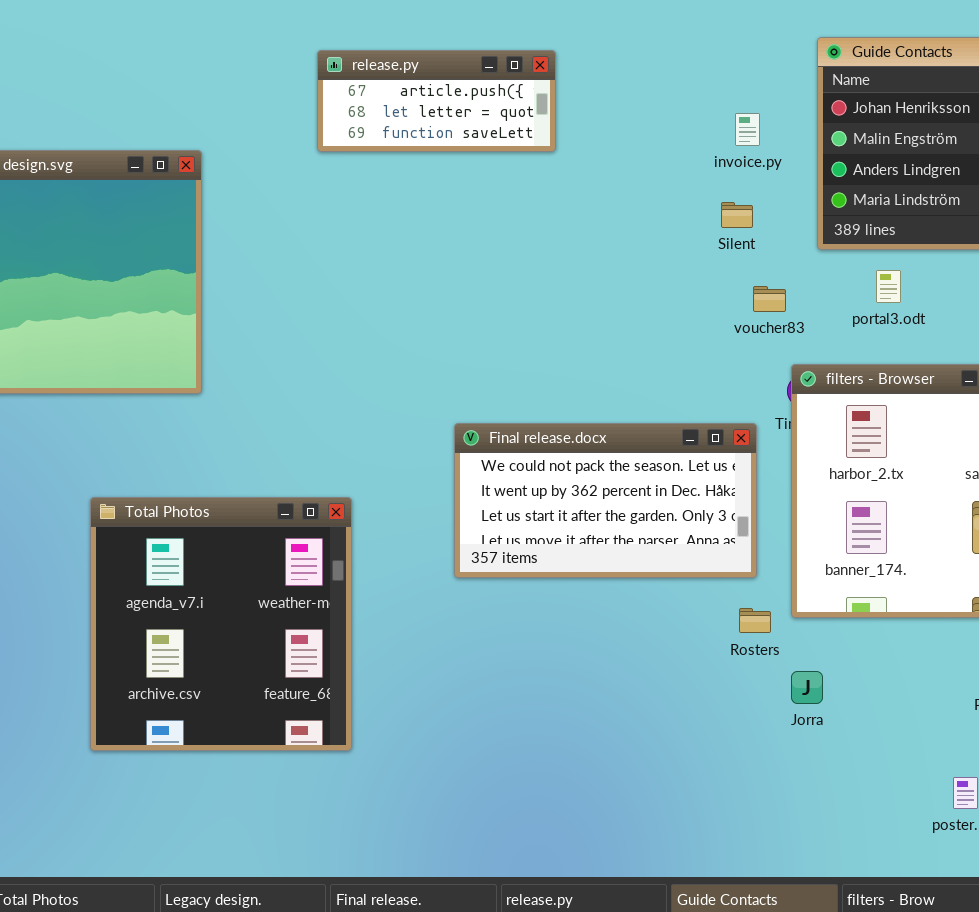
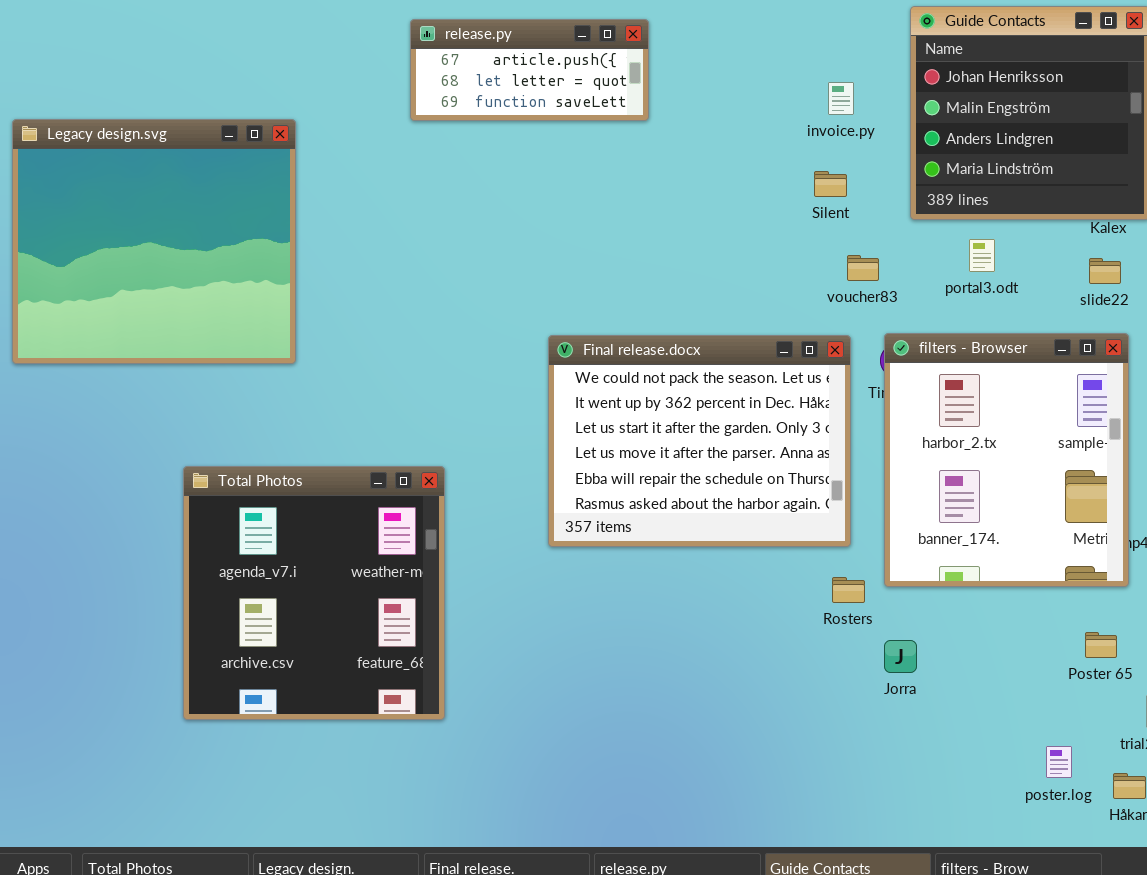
Final release.docx: [454,423,757,578] -> [548,335,851,547], resized

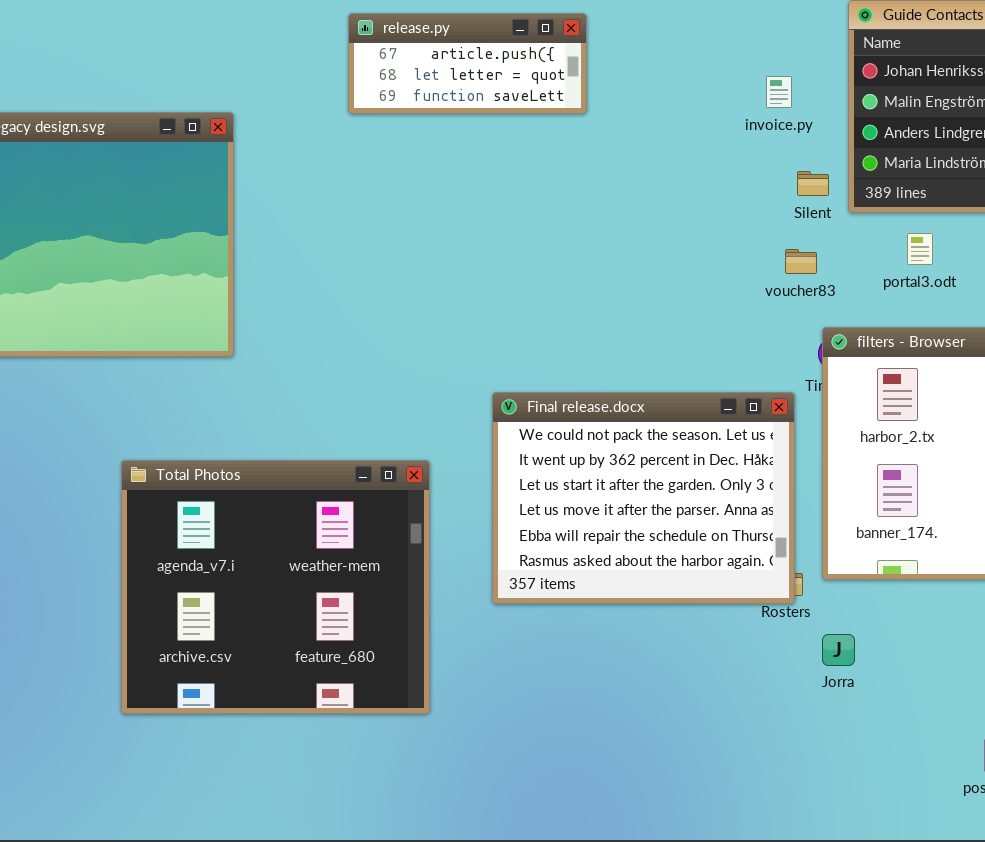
Silent: [814,171,847,197] -> [797,171,829,196], moved
Final release.docx: [548,335,851,547] -> [492,392,795,604], moved
Total Photos: [183,466,445,720] -> [121,460,430,714], resized

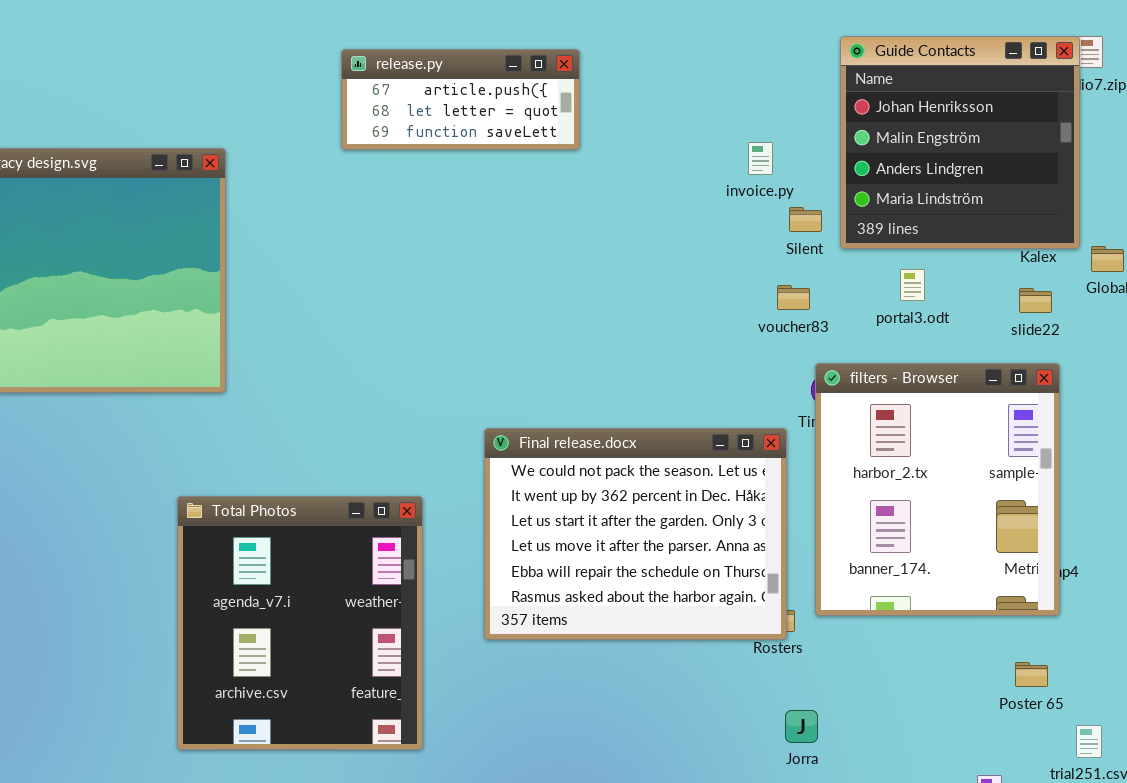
invoice.py: [766,76,792,108] -> [748,142,773,175], moved
Total Photos: [121,460,430,714] -> [177,496,423,750], resized
Jorra: [822,634,855,666] -> [785,710,818,743], moved

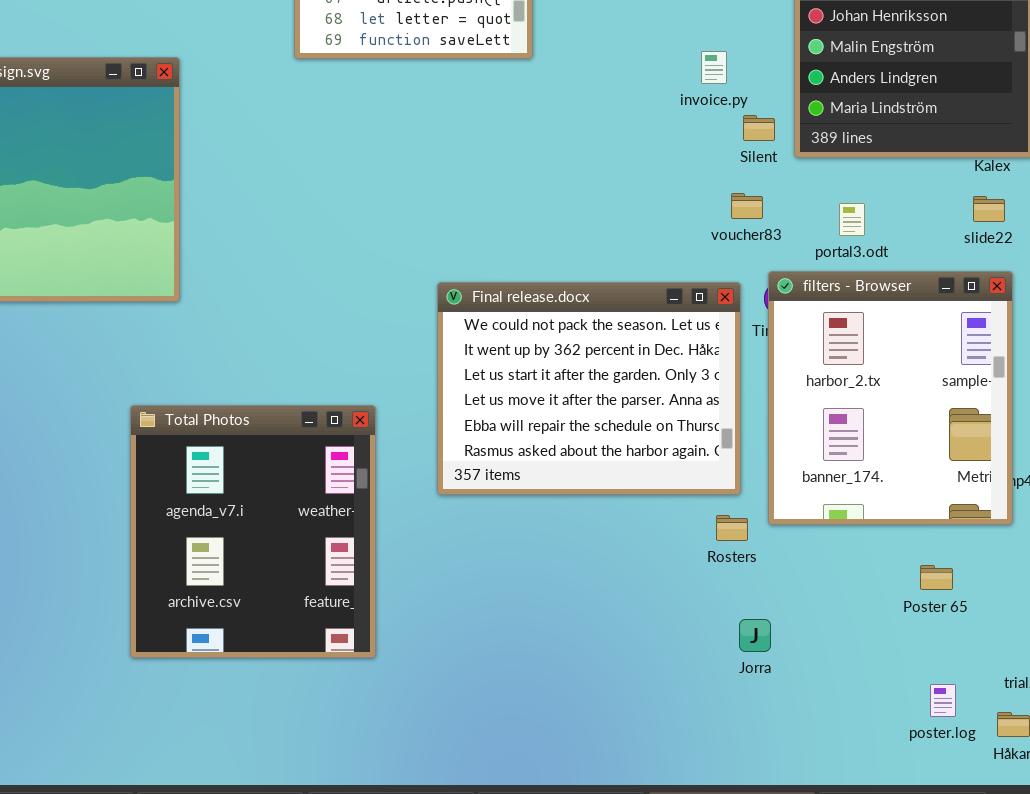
portal3.odt: [900,269,925,301] -> [839,203,865,236], moved
Final release.docx: [484,428,787,640] -> [437,282,741,495], moved
Poster 65: [1015,662,1048,687] -> [920,565,953,590], moved

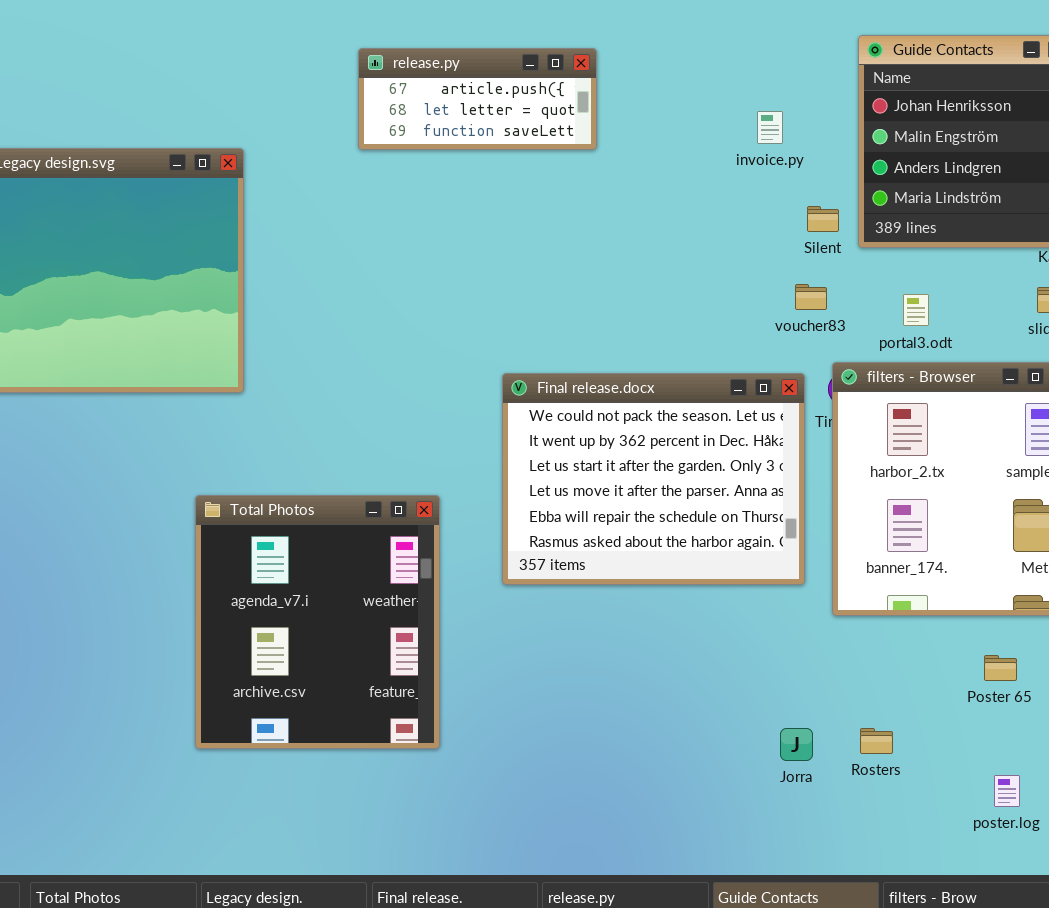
invoice.py: [701,51,727,84] -> [757,111,783,144], moved
Rosters: [716,515,748,541] -> [860,728,893,754], moved
Jorra: [739,619,771,652] -> [780,728,813,761], moved

